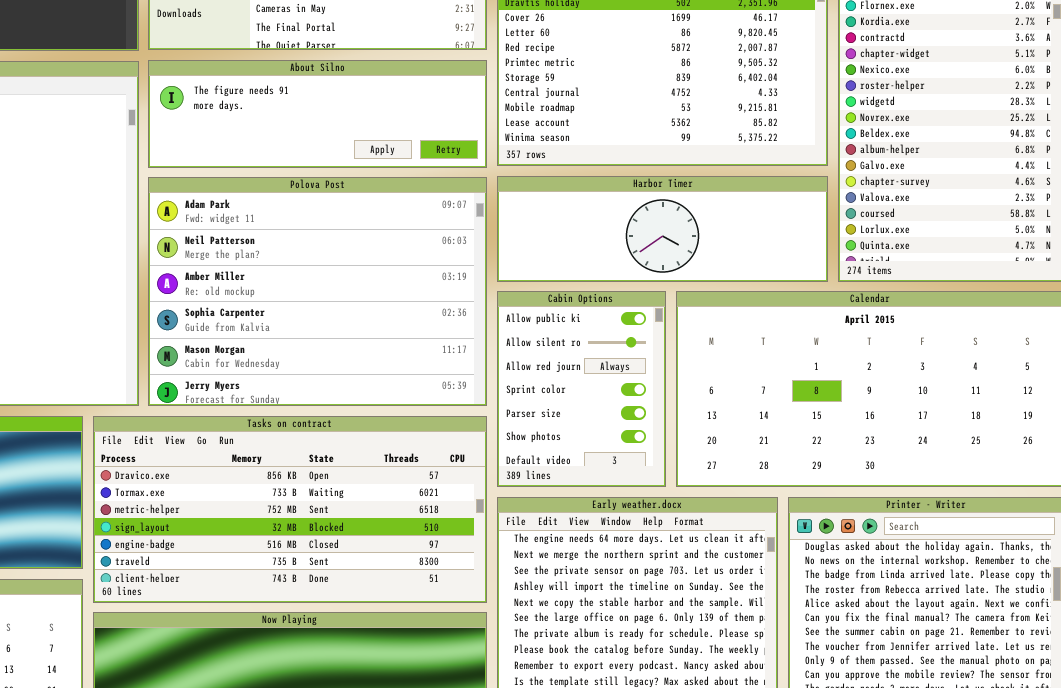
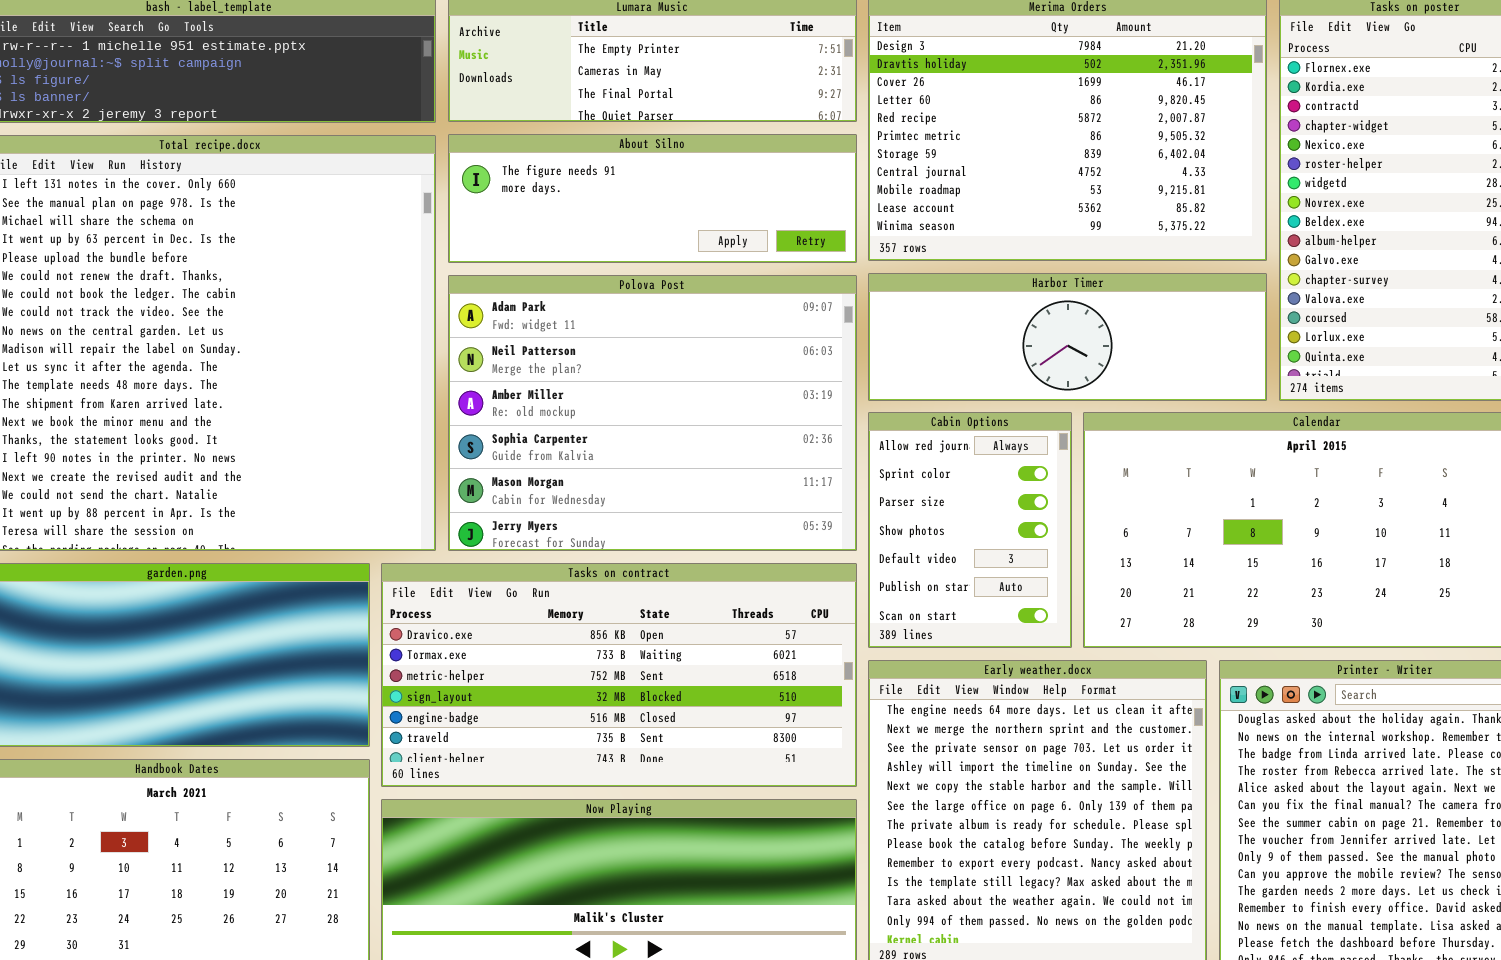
Cabin Options: [497,291,666,487] -> [868,412,1072,648], scrolled down 2 rows

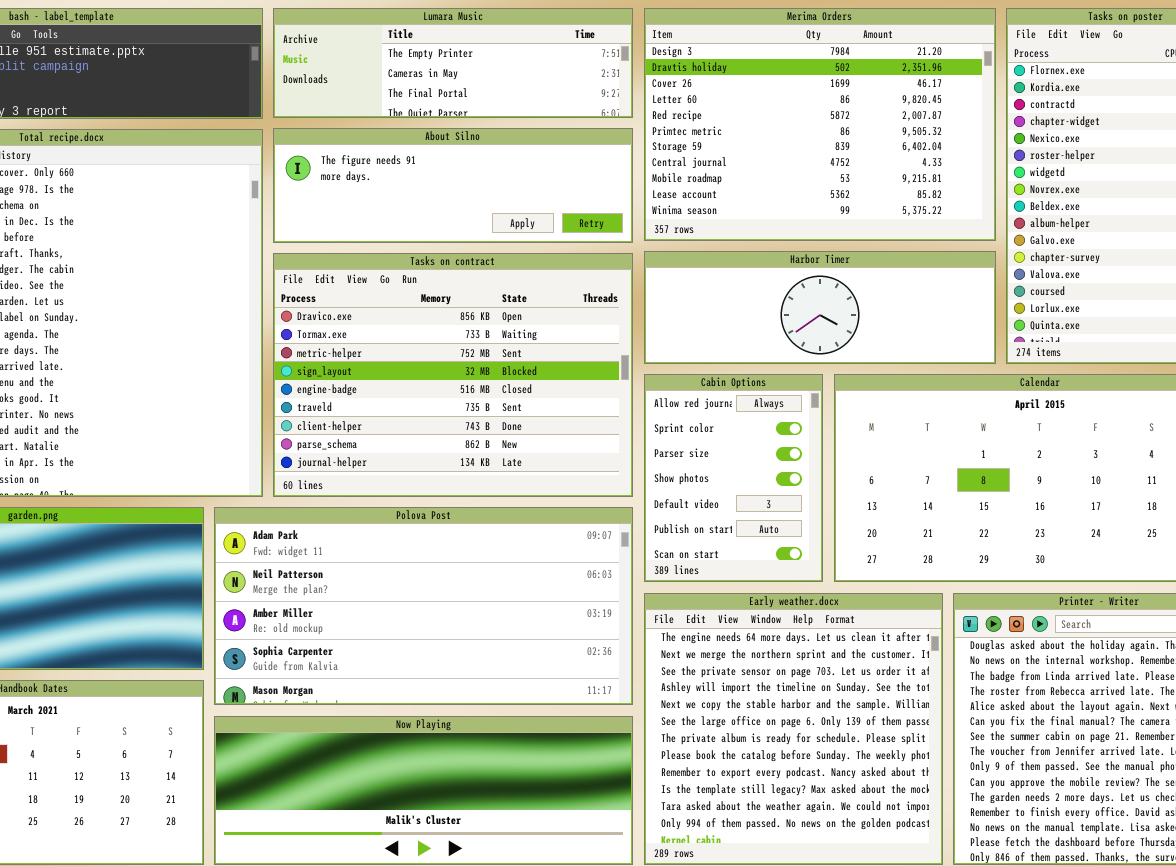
Polova Post: [448,275,857,551] -> [214,507,633,705], moved, resized
Tasks on contract: [381,563,857,787] -> [273,253,633,497], moved, resized

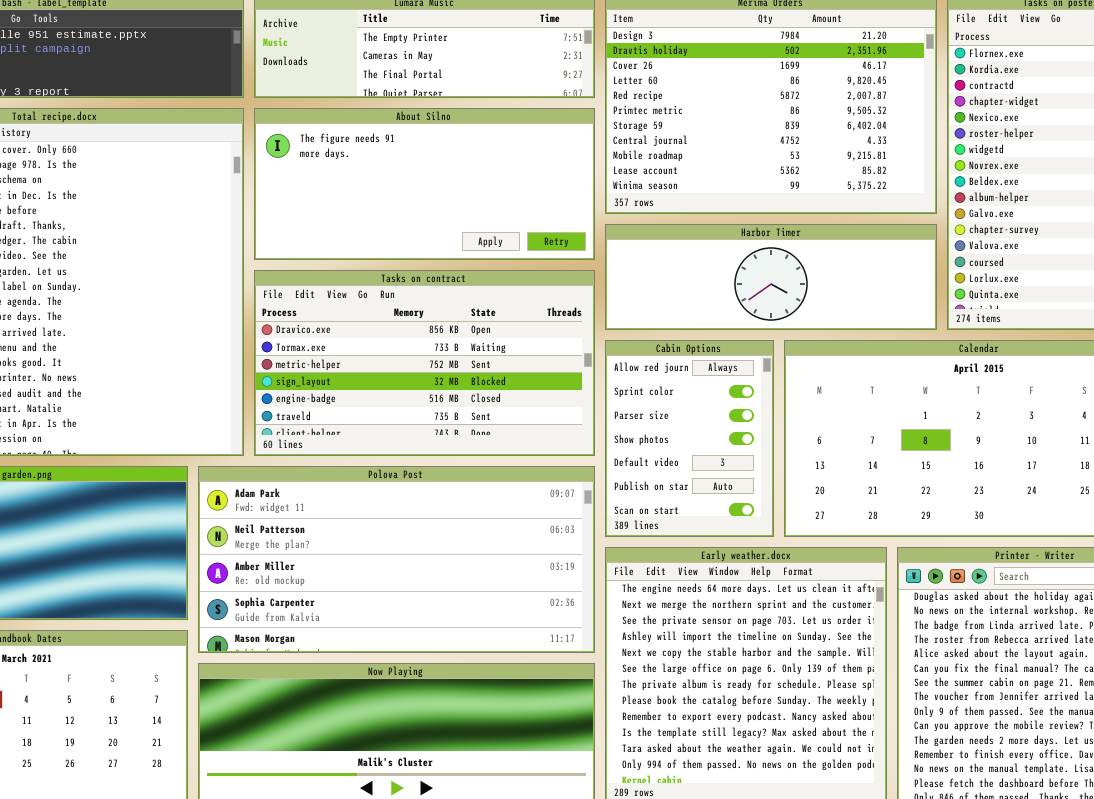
About Silno: [273,128,633,243] -> [254,108,595,260], resized
Tasks on contract: [273,253,633,497] -> [254,270,595,456], resized

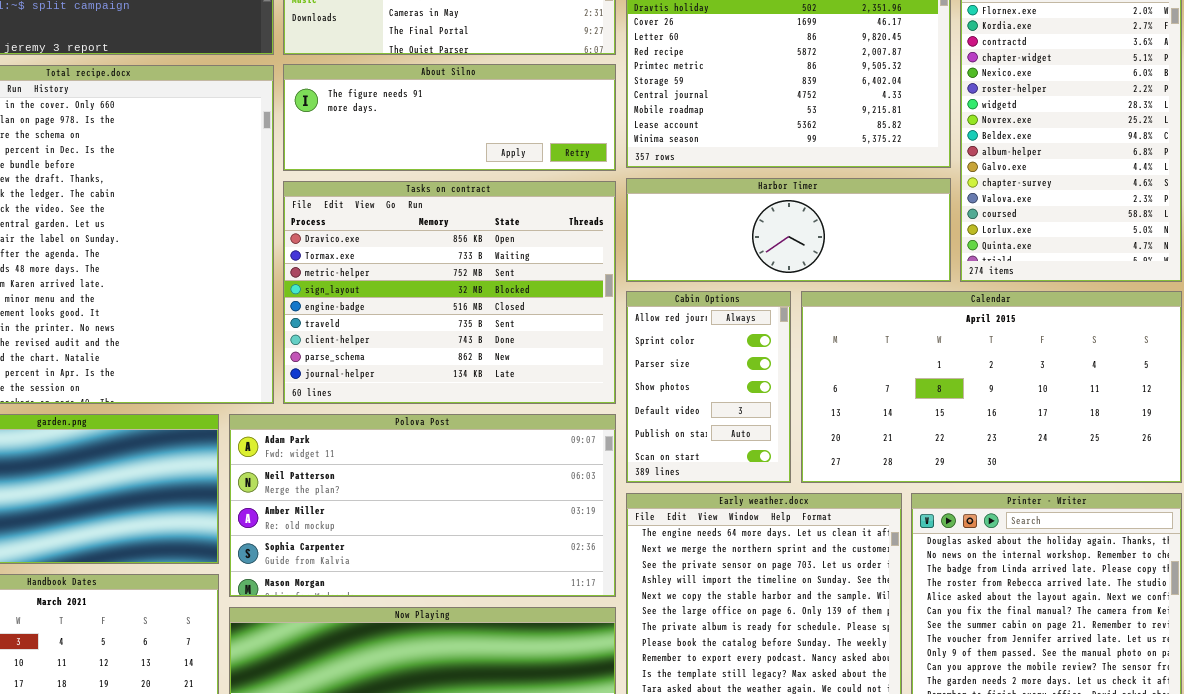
About Silno: [254,108,595,260] -> [283,64,616,171], resized
Tasks on contract: [254,270,595,456] -> [283,181,616,404], resized

